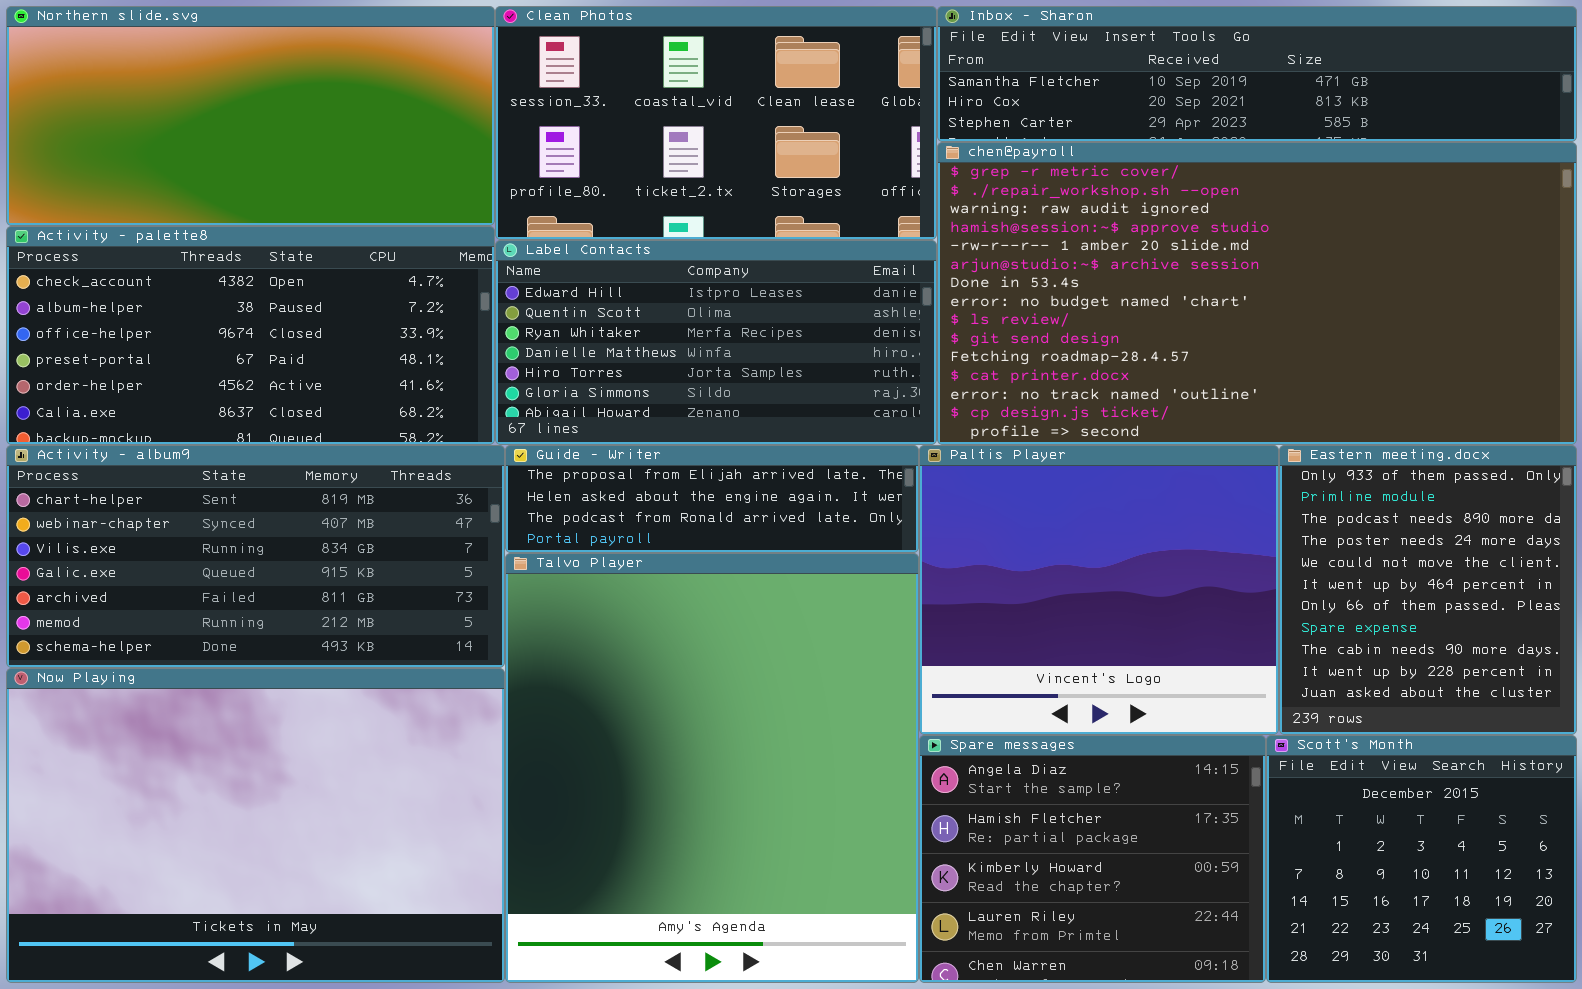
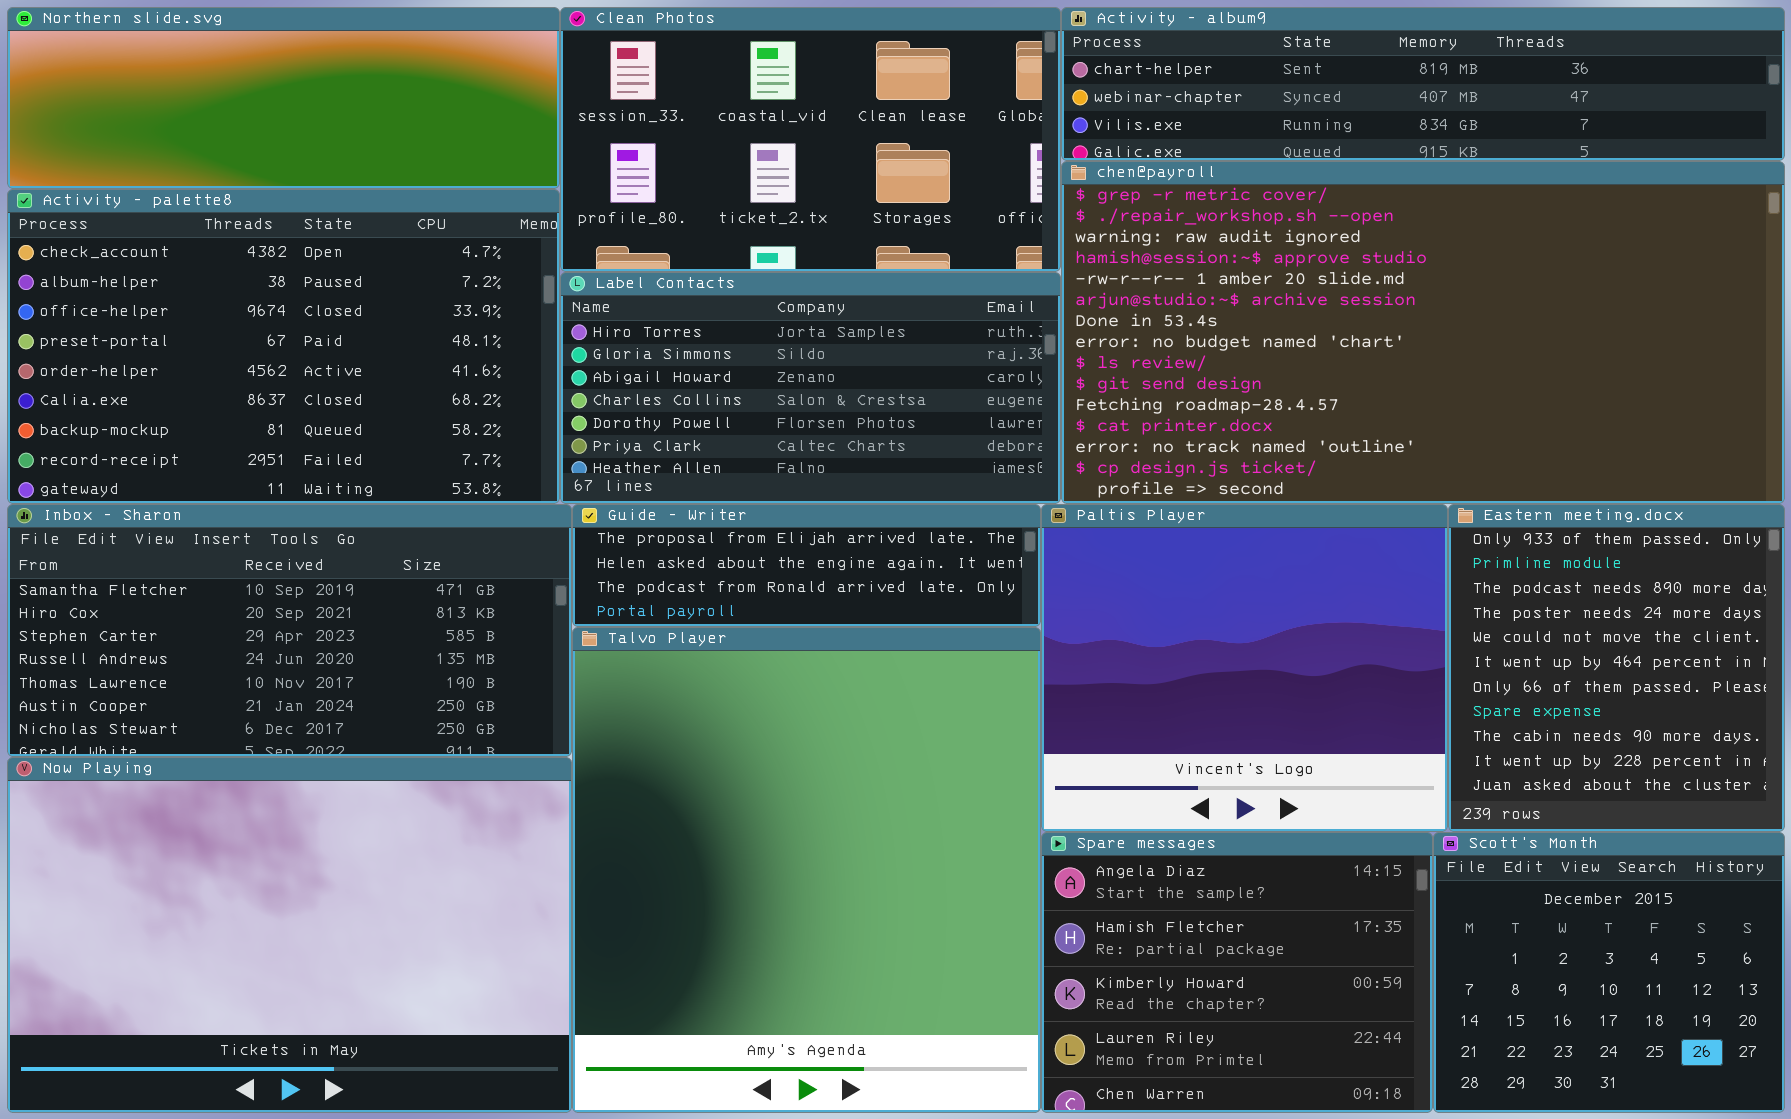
Northern slide.svg: [6,6,495,226] -> [7,7,560,189], resized
Inbox - Sharon: [937,6,1577,142] -> [7,504,572,757], moved, resized
Activity - palette8: [6,226,495,445] -> [7,189,560,504], resized
Label Contacts: [495,240,937,445] -> [560,272,1061,504], scrolled down 4 rows
Activity - album9: [6,445,505,668] -> [1061,7,1785,161], moved, resized

